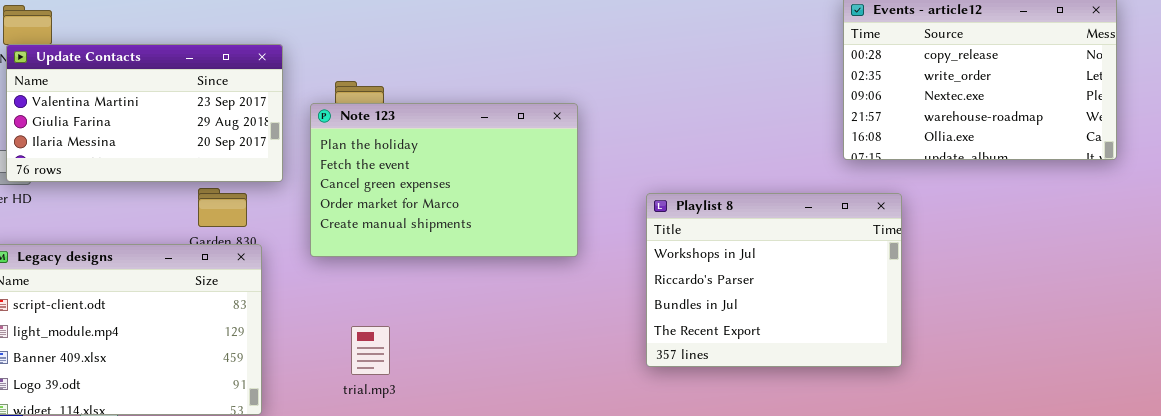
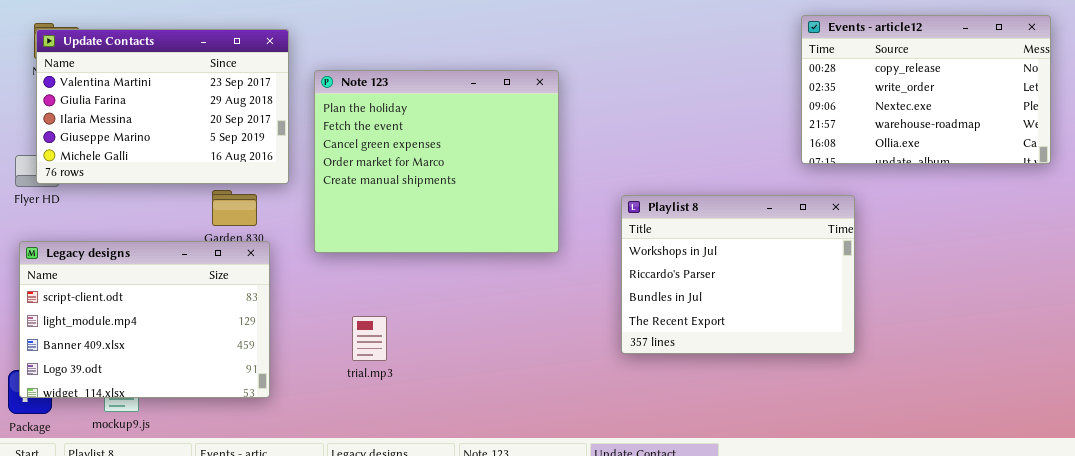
Update Contacts: [6,44,283,182] -> [36,29,289,184], resized
Note 123: [310,103,578,257] -> [314,70,559,253], resized

